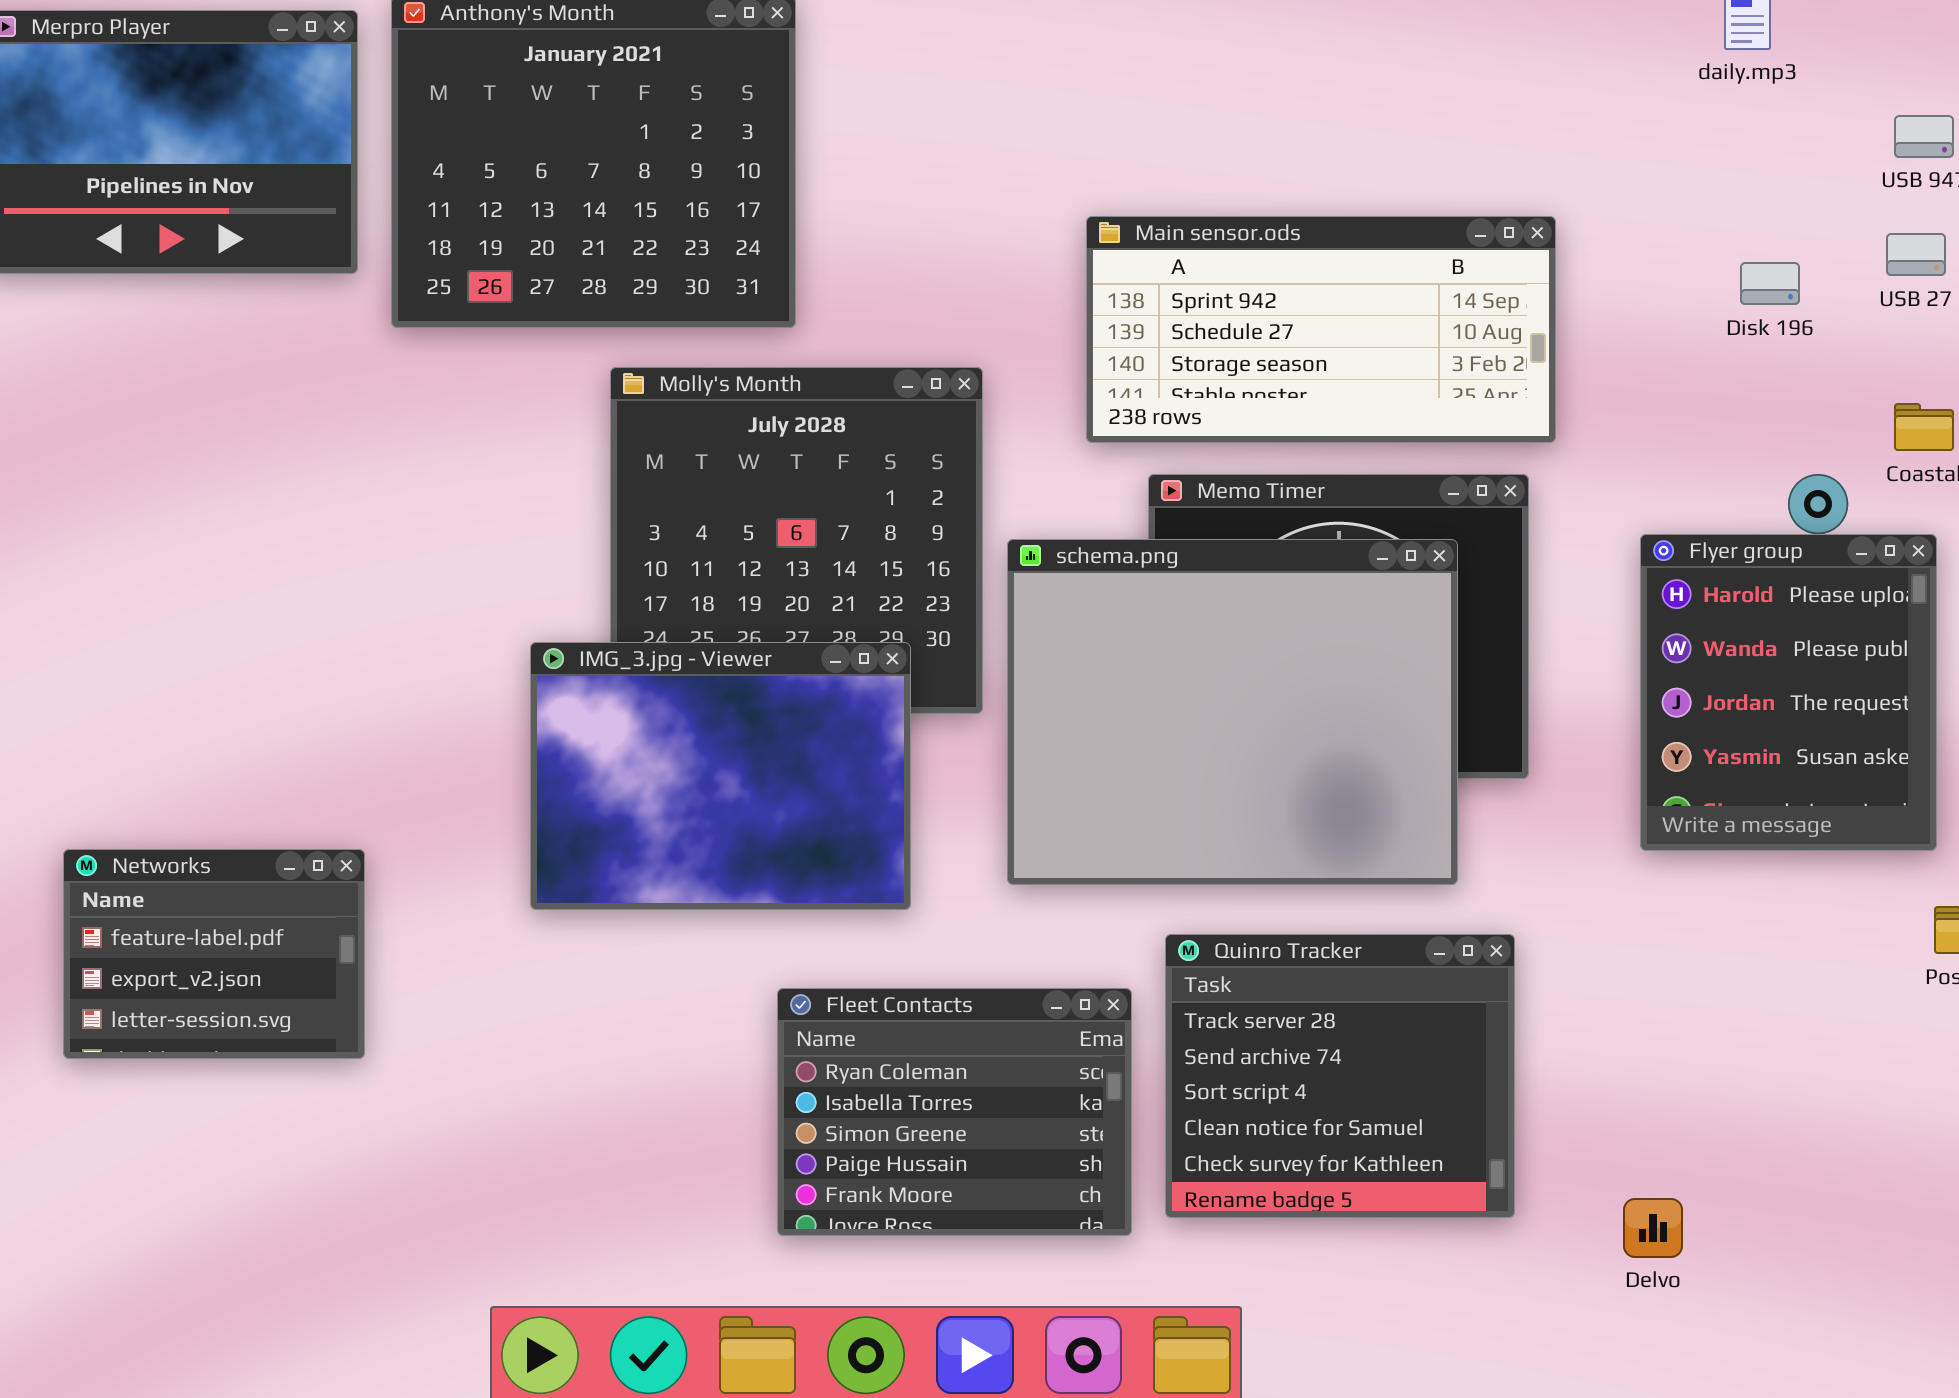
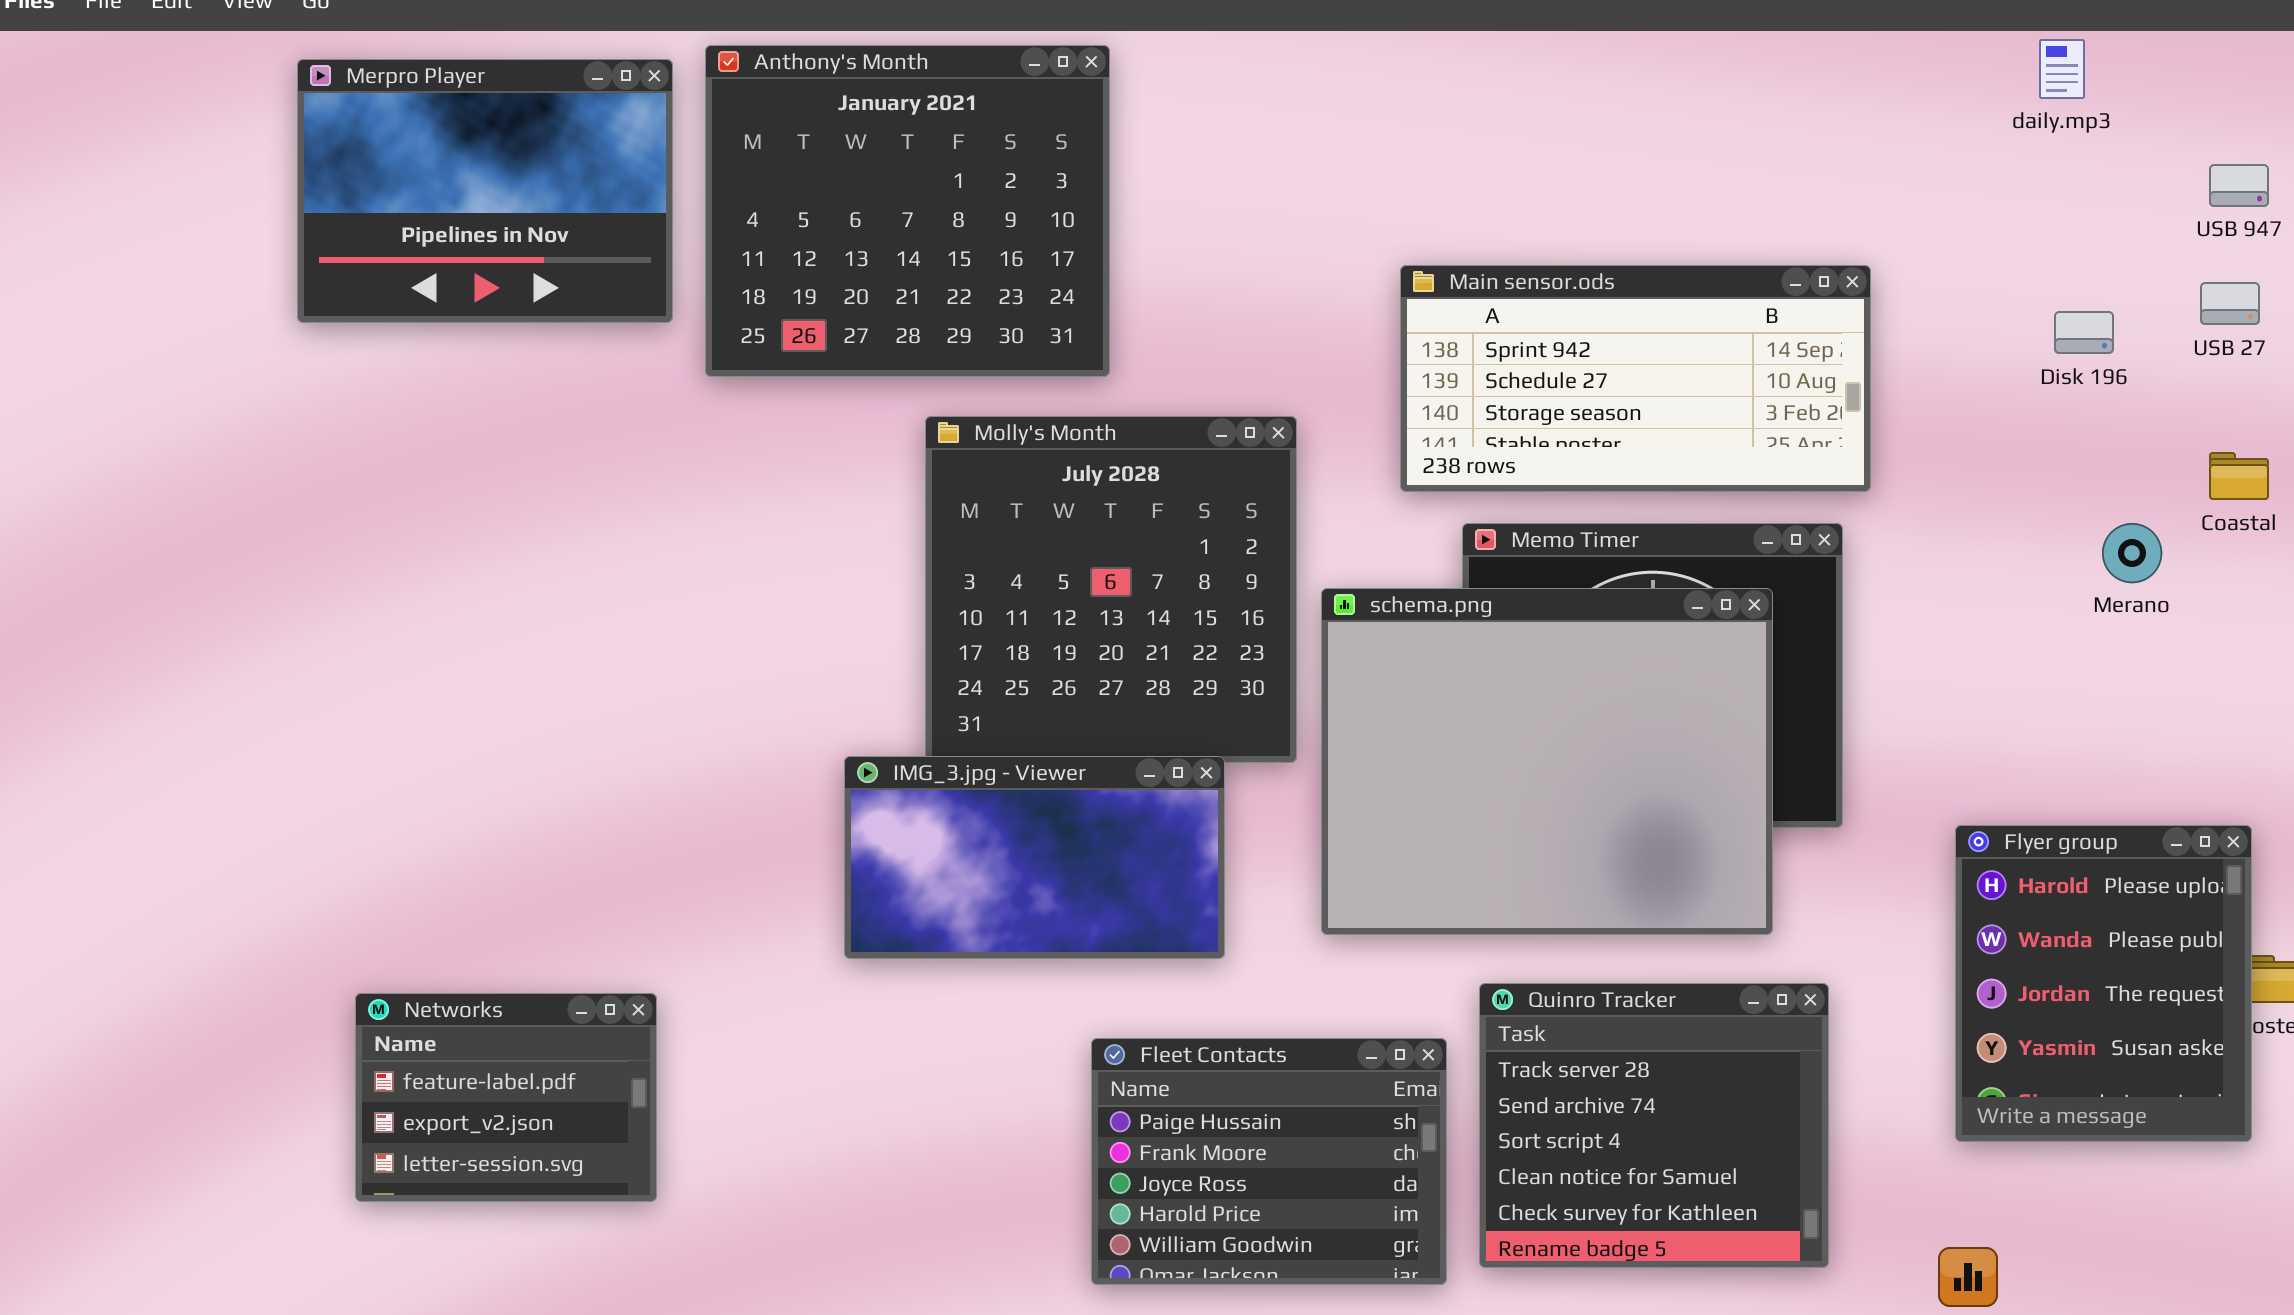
Flyer group: [1640,534,1937,851] -> [1955,825,2252,1142], moved
IMG_3.jpg - Viewer: [530,642,911,910] -> [844,756,1225,959], resized
Networks: [63,849,365,1059] -> [355,993,657,1202], moved
Fleet Contacts: [777,988,1132,1236] -> [1091,1038,1447,1285], scrolled down 3 rows

